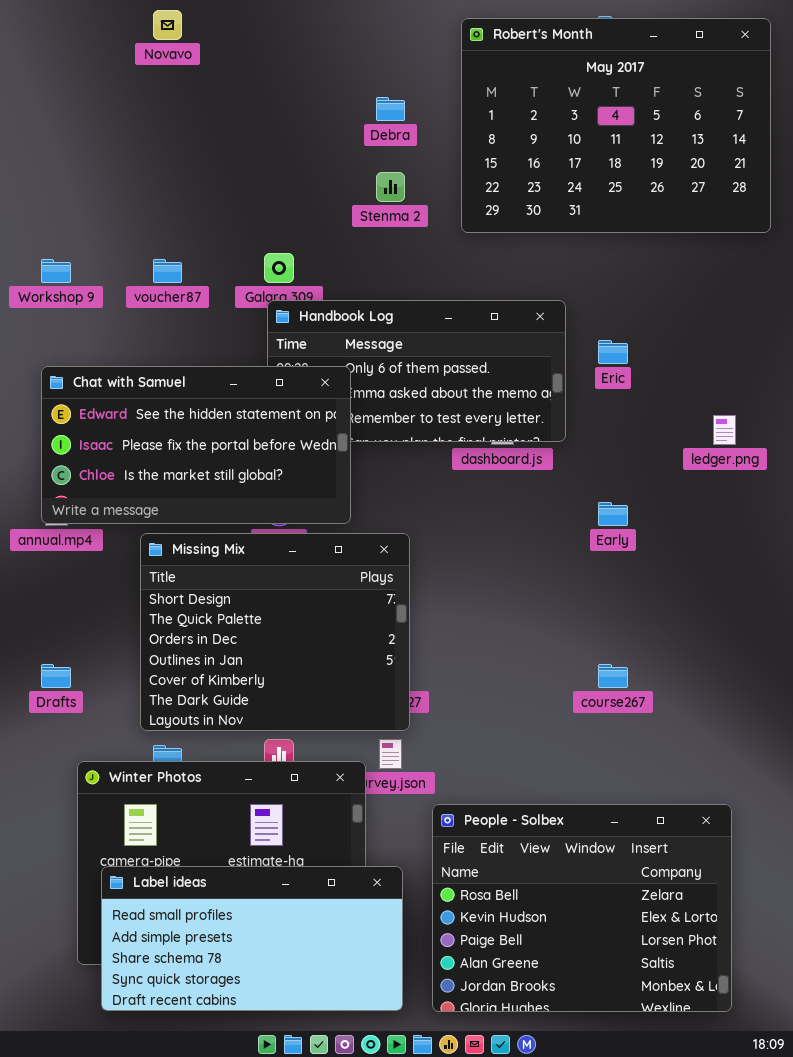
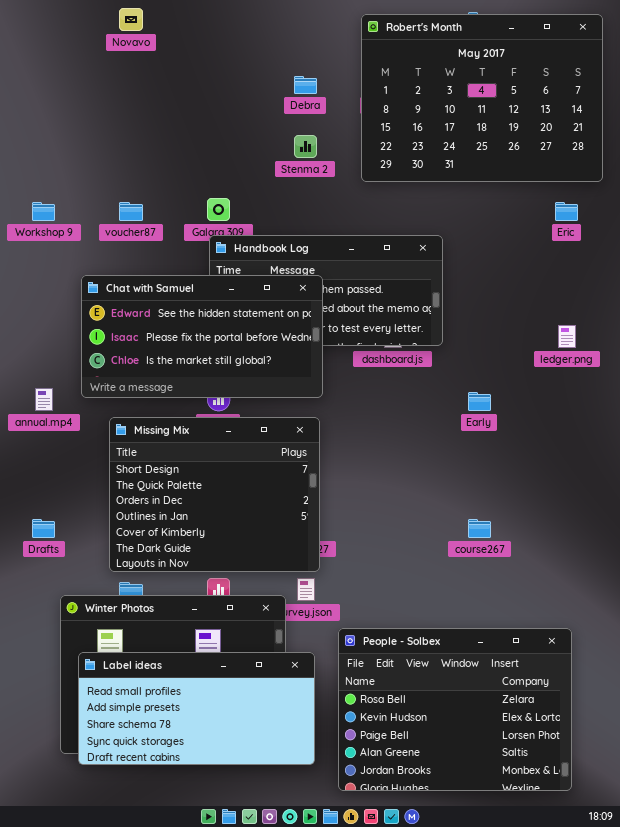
Eric: [598,340,628,364] -> [555,202,578,221], moved
Chat with Samuel: [41,366,351,524] -> [81,275,323,398], moved
Label ideas: [101,866,403,1011] -> [78,652,315,765], moved

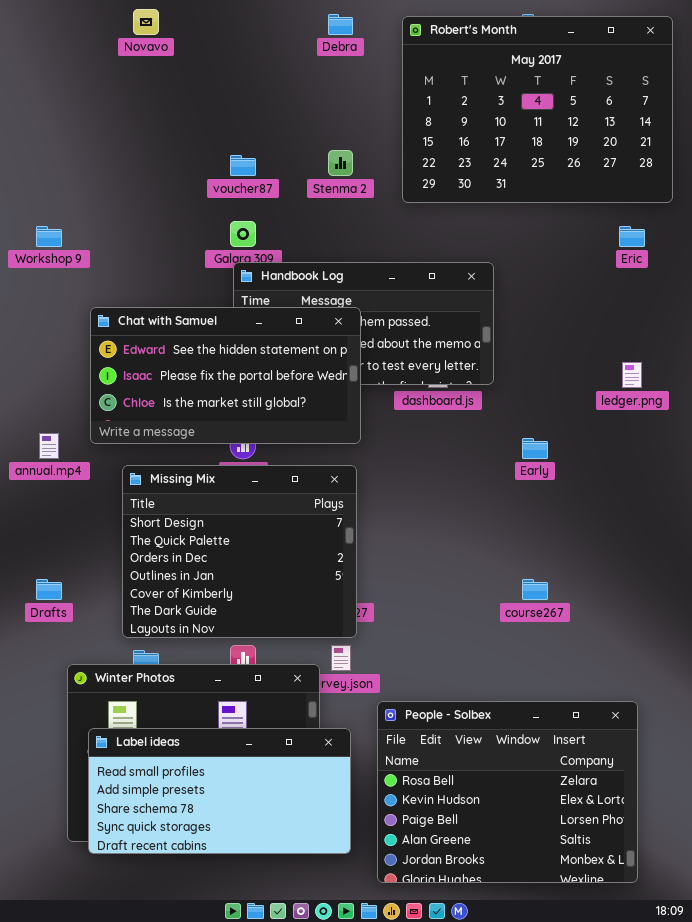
Debra: [294,76,317,94] -> [328,14,353,35], moved
voucher87: [119,202,143,221] -> [230,155,256,176], moved

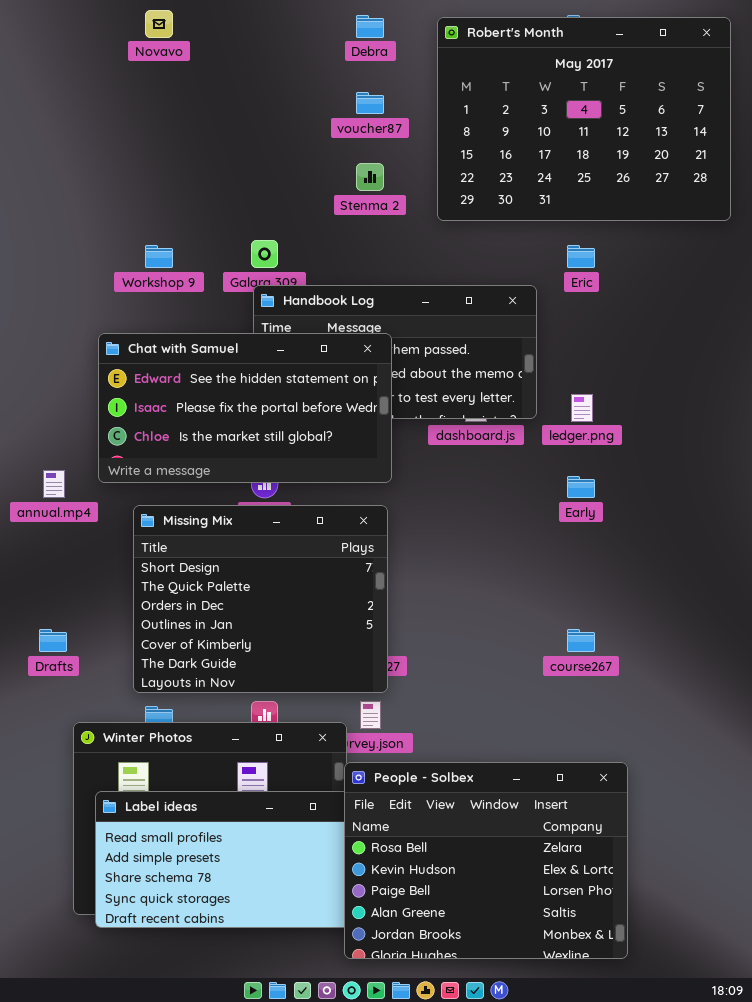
voucher87: [230,155,256,176] -> [356,92,384,114], moved
Workshop 9: [36,226,62,247] -> [145,245,173,268], moved
Eric: [619,226,645,247] -> [567,245,595,268], moved
ledger.png: [622,362,642,388] -> [571,394,593,422], moved
People - Solbex: [377,701,638,883] -> [344,762,628,959], moved

